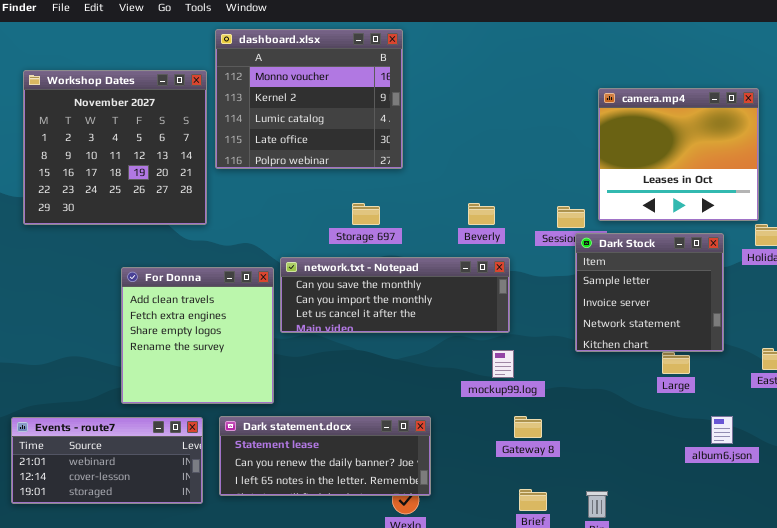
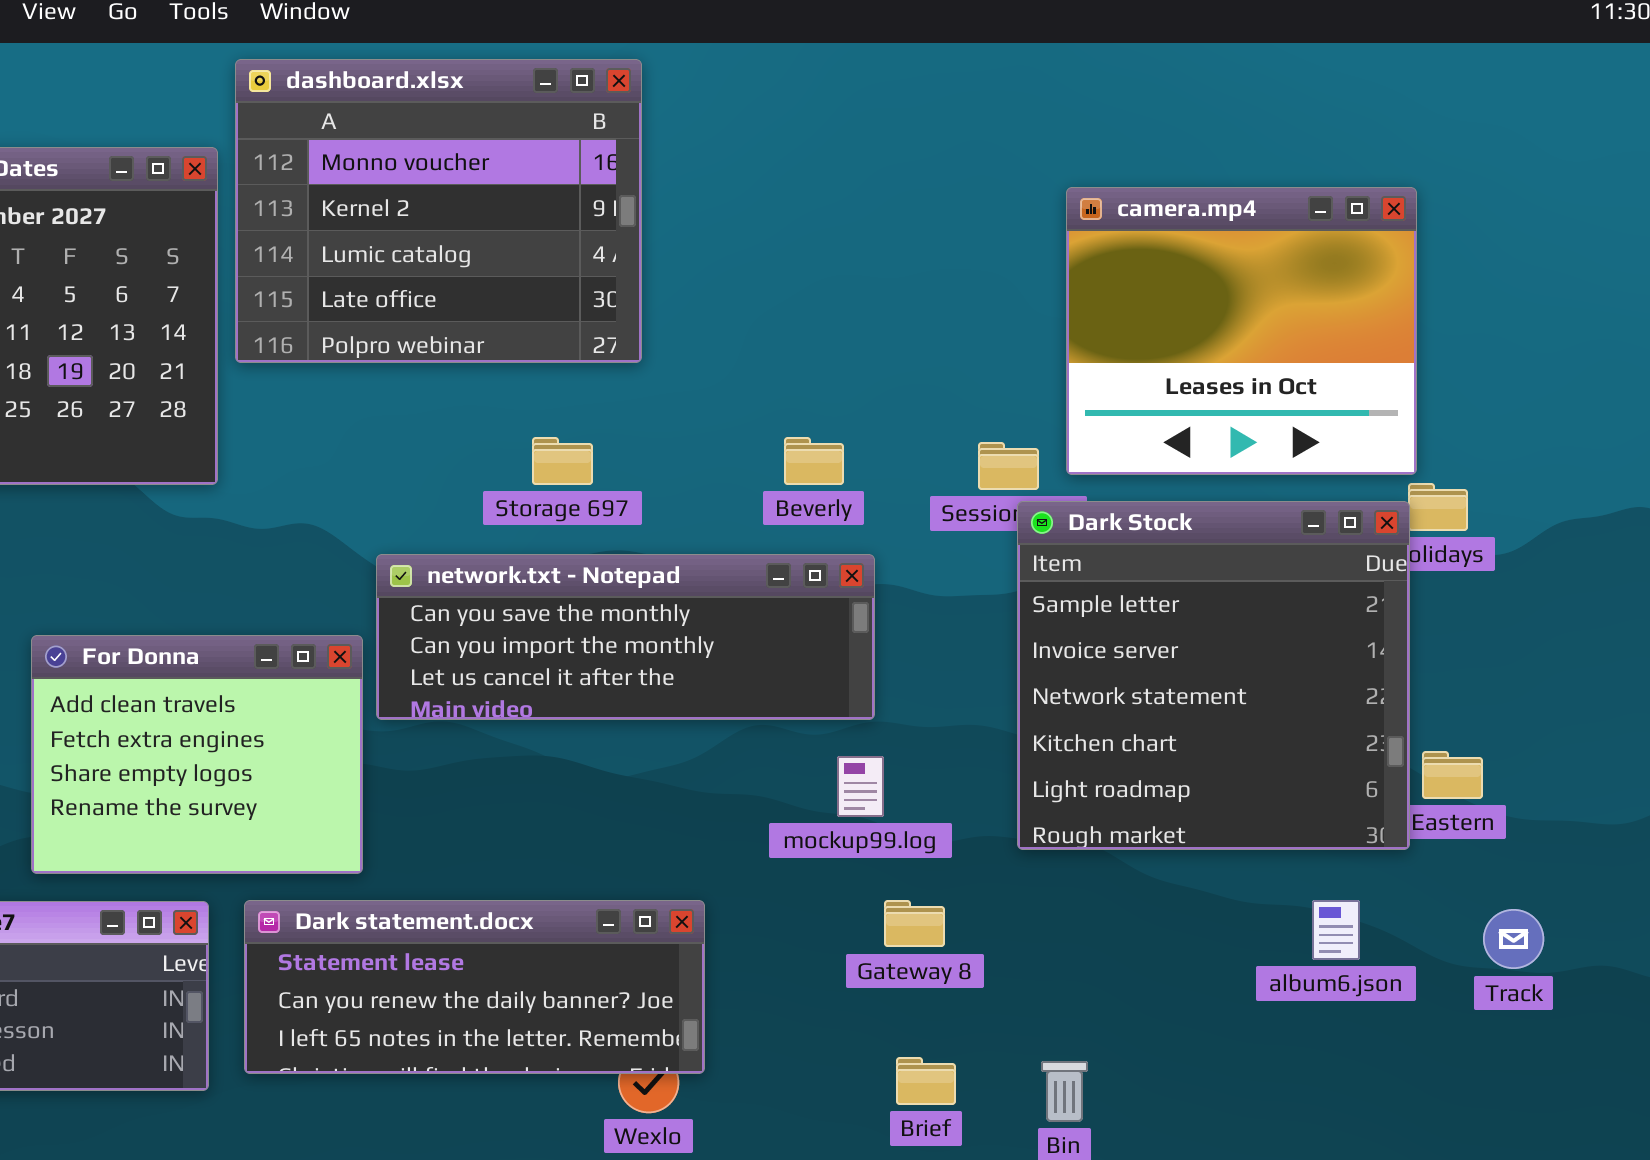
Dark Stock: [575,233,724,352] -> [1017,501,1410,850], resized
For Donna: [121,267,274,404] -> [31,635,363,874], resized

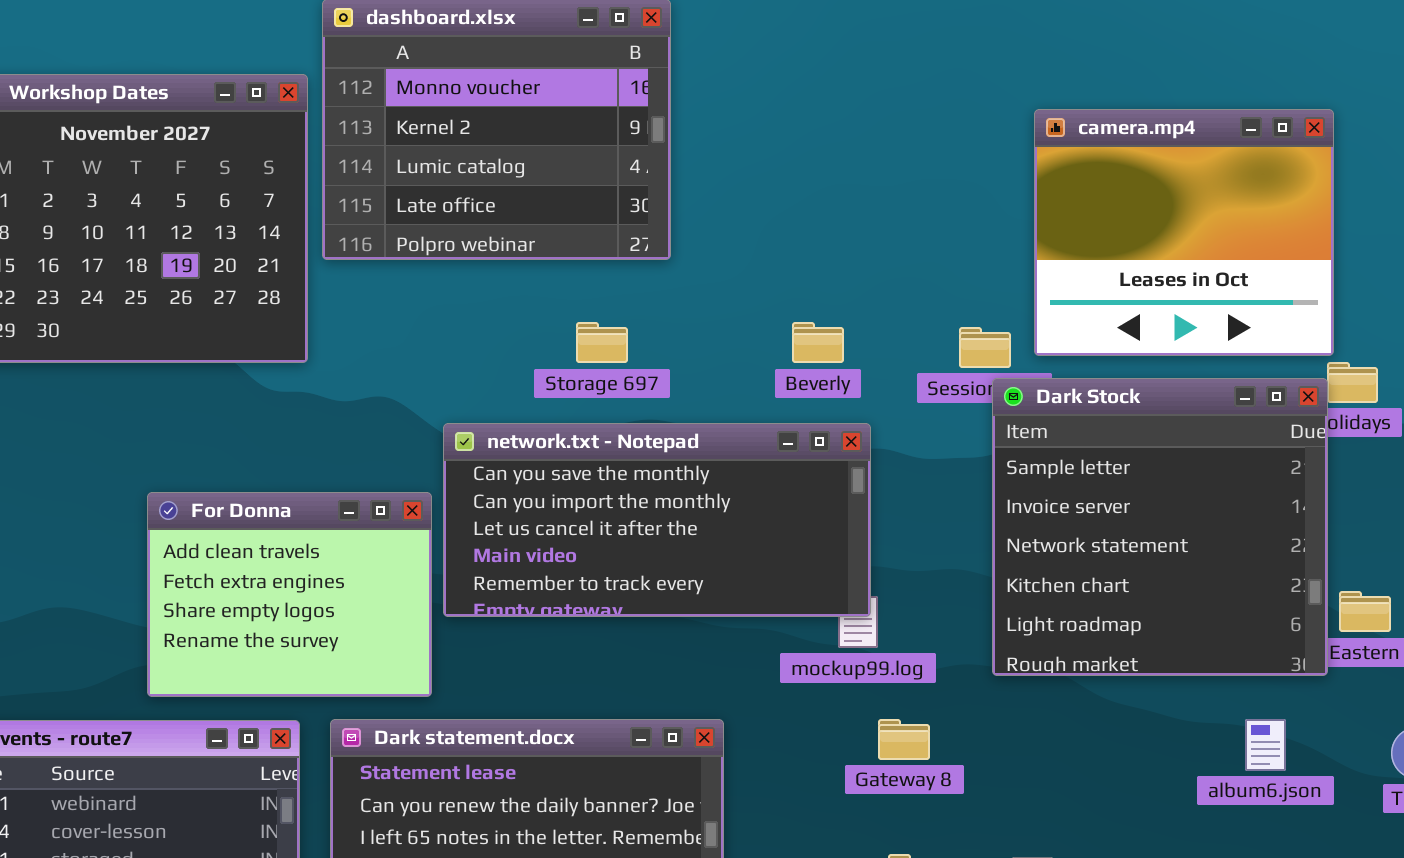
network.txt - Notepad: [376,554,875,720] -> [443,423,871,617], resized

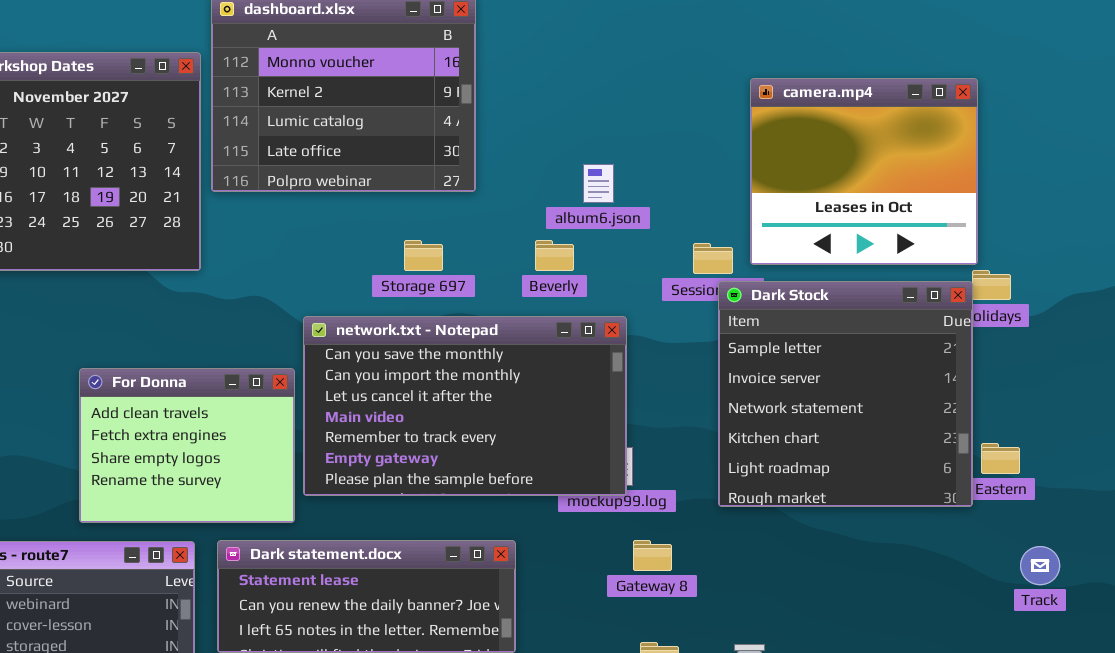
Beverly: [792,322,844,363] -> [535,240,574,271], moved
network.txt - Notepad: [443,423,871,617] -> [303,316,627,496], resized
album6.json: [1245,719,1286,771] -> [583,164,614,203], moved

